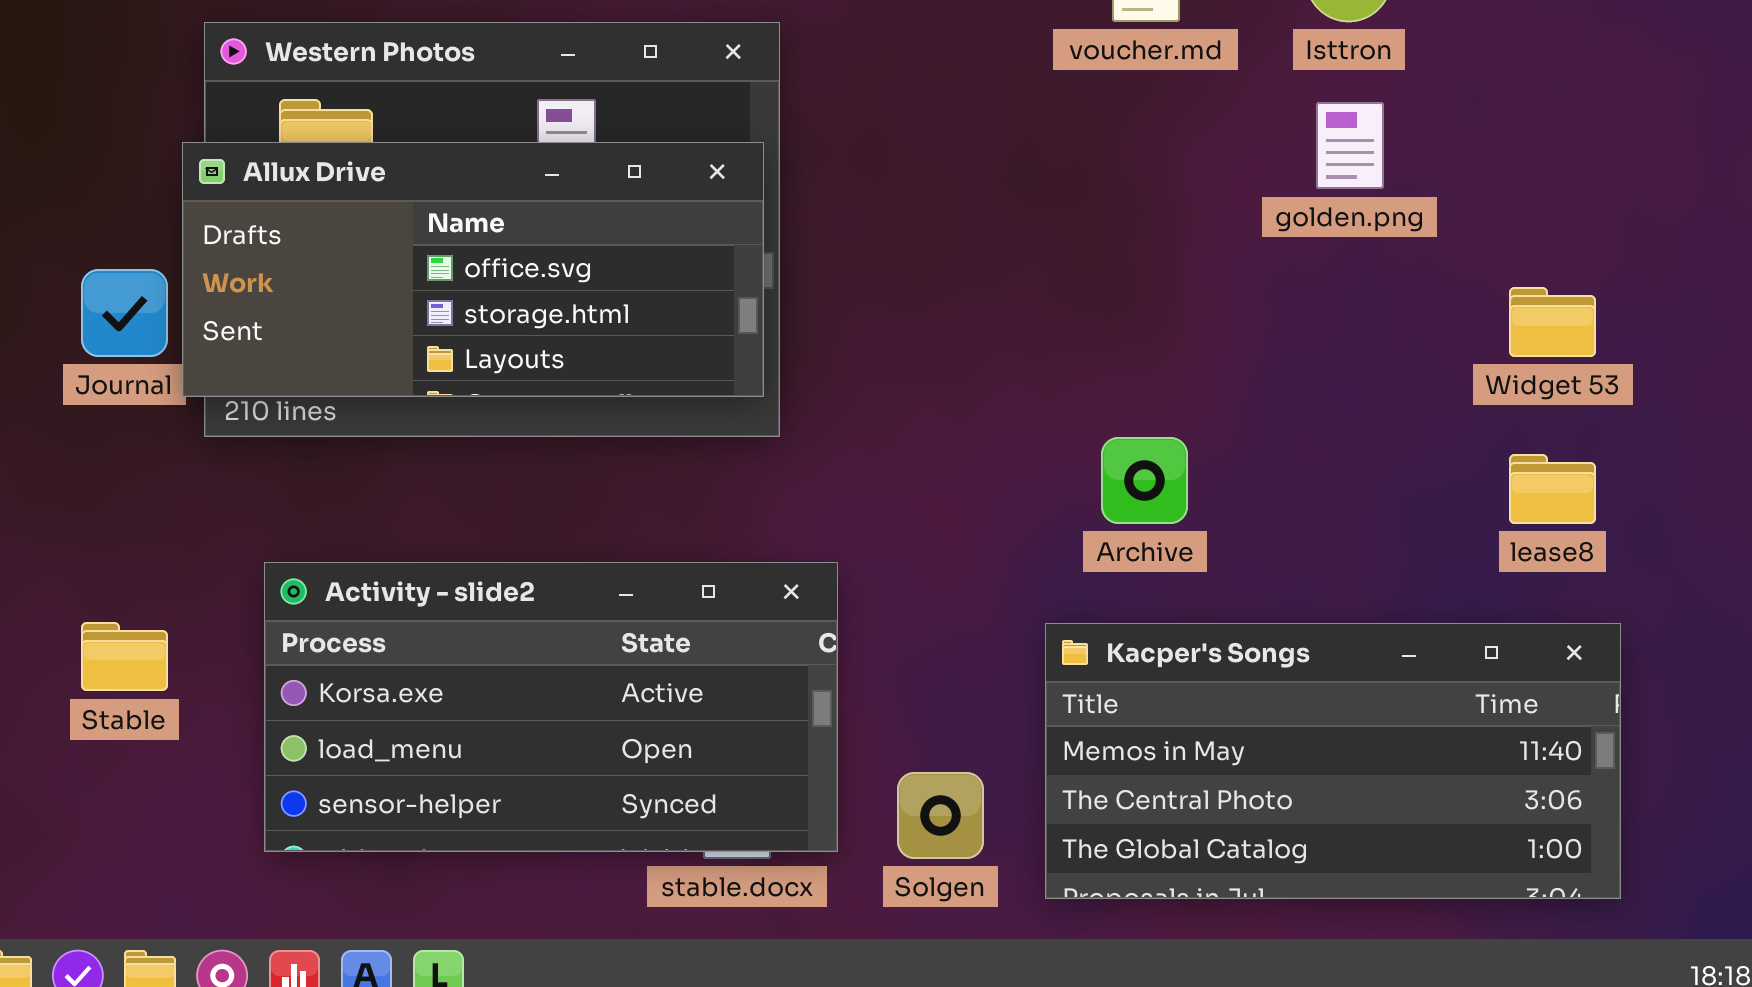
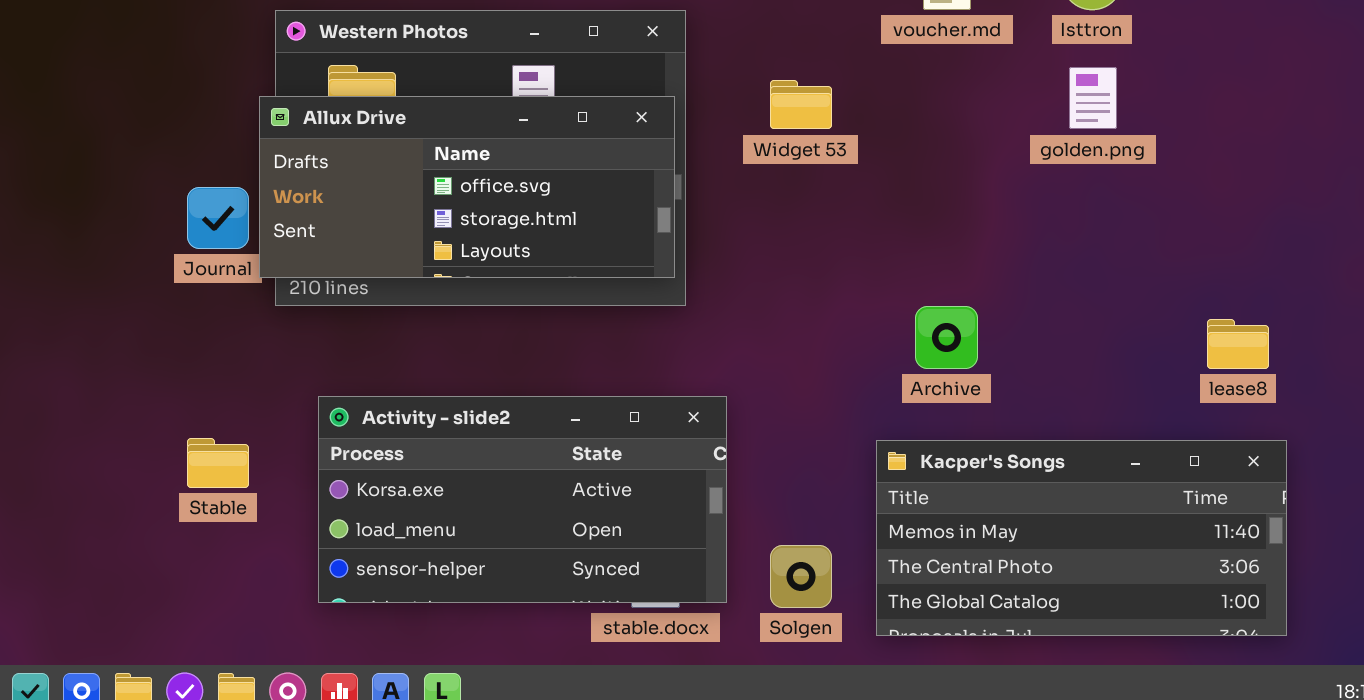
Widget 53: [1509,287,1596,357] -> [770,80,832,129], moved

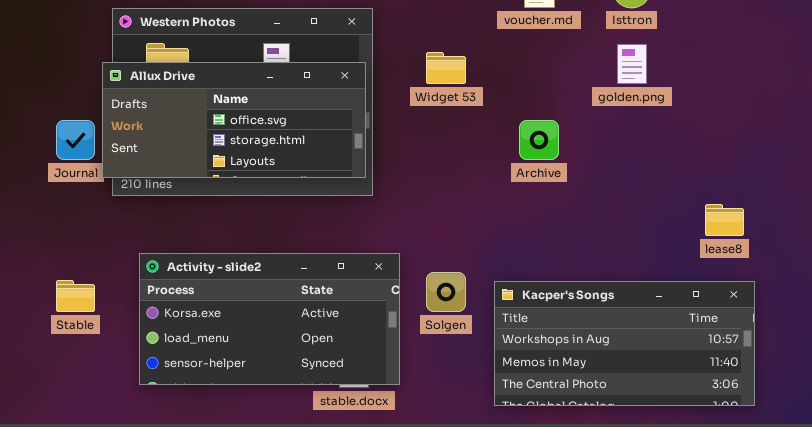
Archive: [915,306,978,369] -> [519,120,559,160], moved
Kacper's Songs: [876,440,1287,636] -> [494,281,755,406], scrolled up 1 row
Solgen: [770,545,832,608] -> [426,272,466,312], moved

